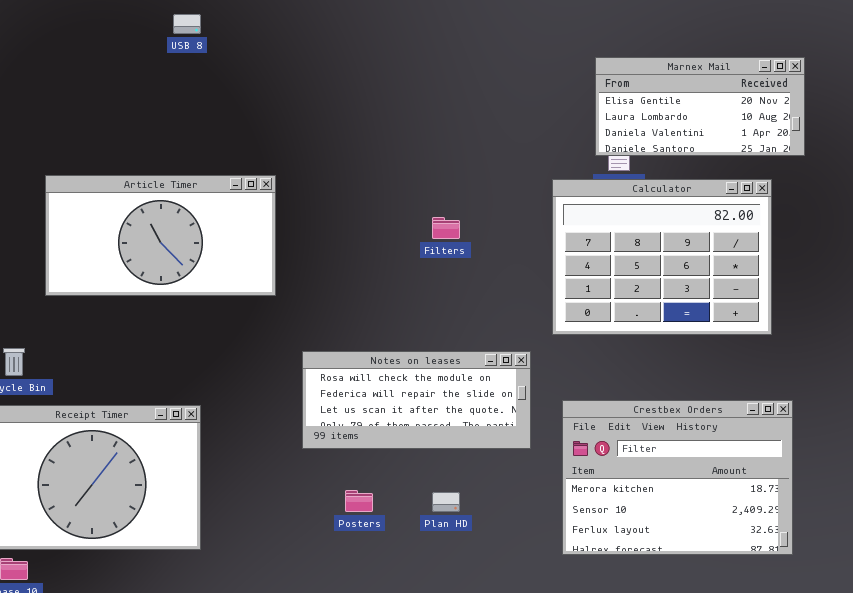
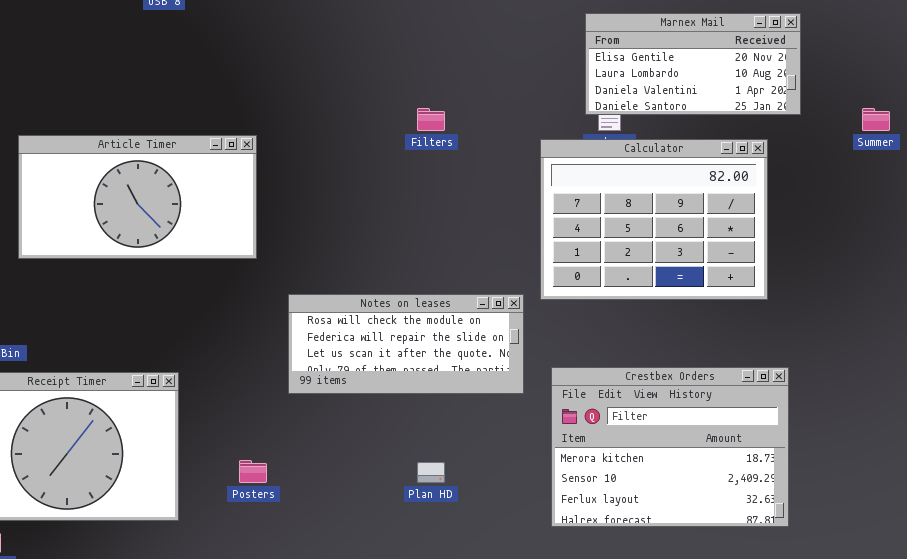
Filters: [432,217,460,239] -> [417,108,445,131], moved
Notes on leases: [302,351,531,449] -> [288,294,524,394], moved
Posters: [345,490,373,512] -> [239,460,267,483], moved

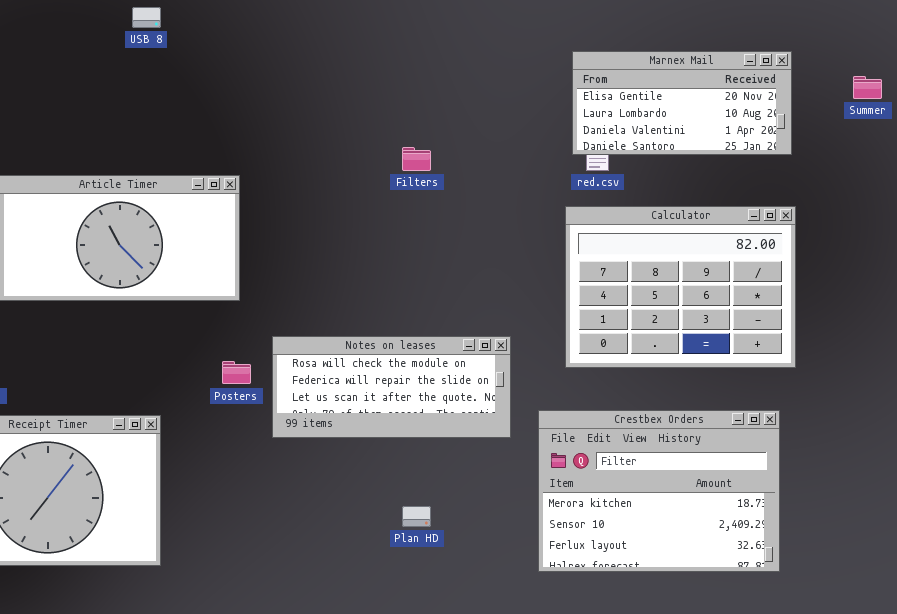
Summer: [862,108,890,131] -> [853,76,882,99], moved
Calculator: [540,139,768,300] -> [565,206,796,368], moved
Posters: [239,460,267,483] -> [222,361,251,384], moved

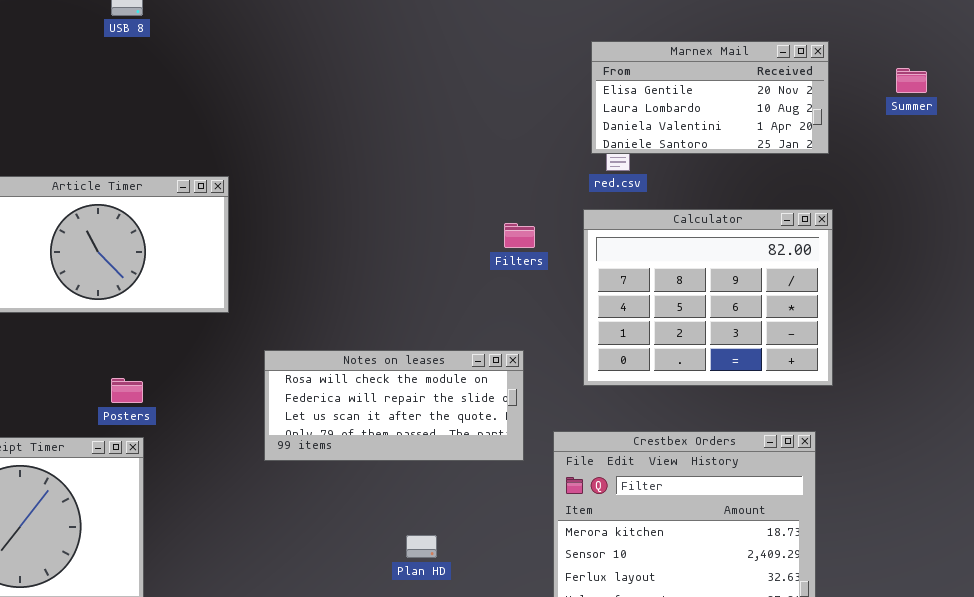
Filters: [402,147,431,171] -> [504,223,535,248], moved
Posters: [222,361,251,384] -> [111,378,143,403], moved

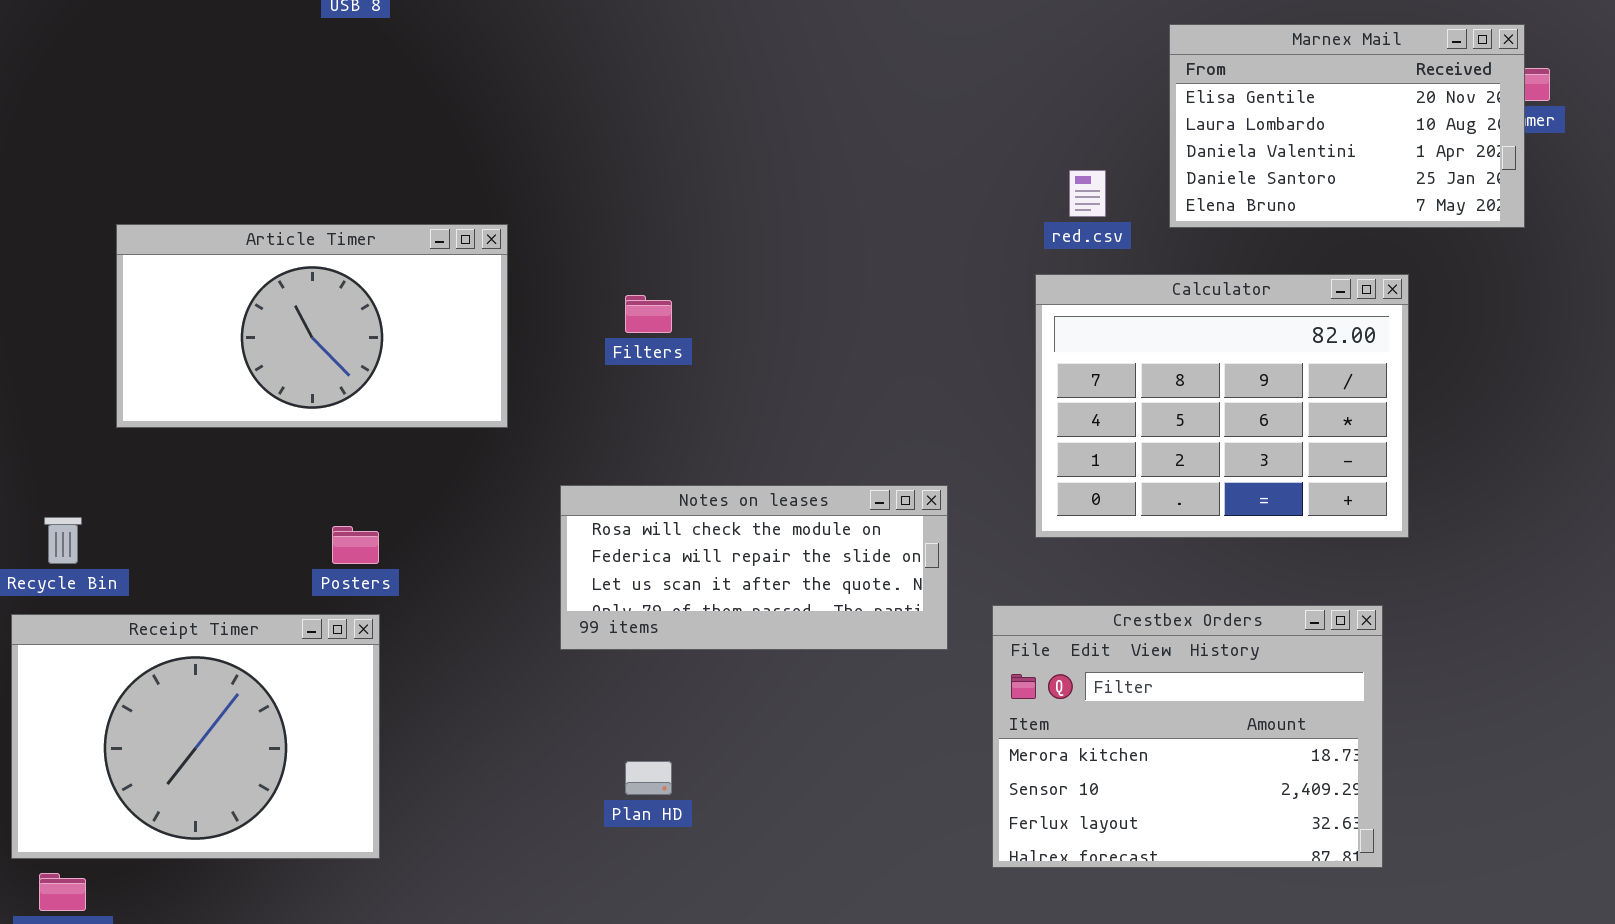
Marnex Mail: [591,41,829,154] -> [1169,24,1525,228], moved, resized
Filters: [504,223,535,248] -> [625,295,672,333], moved
Plan HD: [406,535,437,558] -> [625,761,672,795], moved

